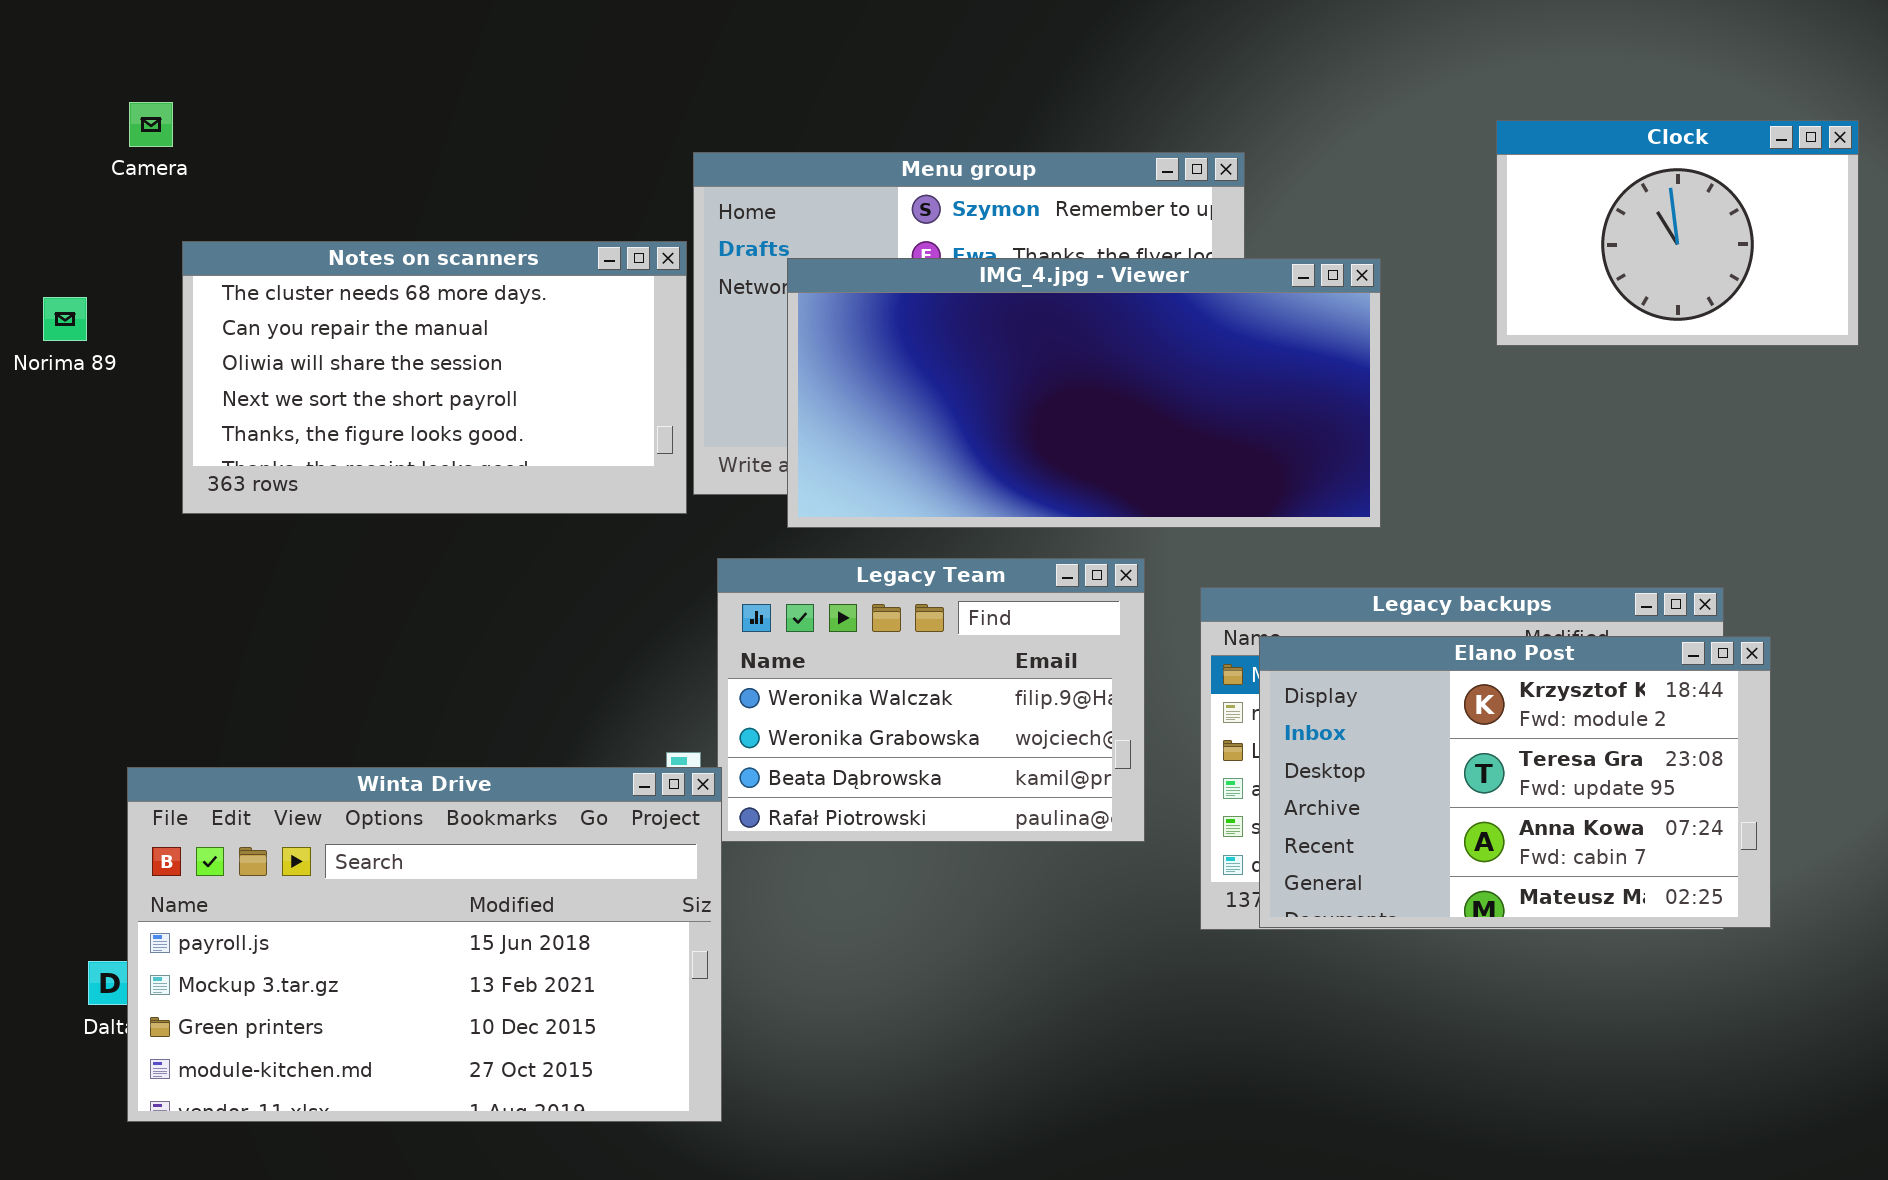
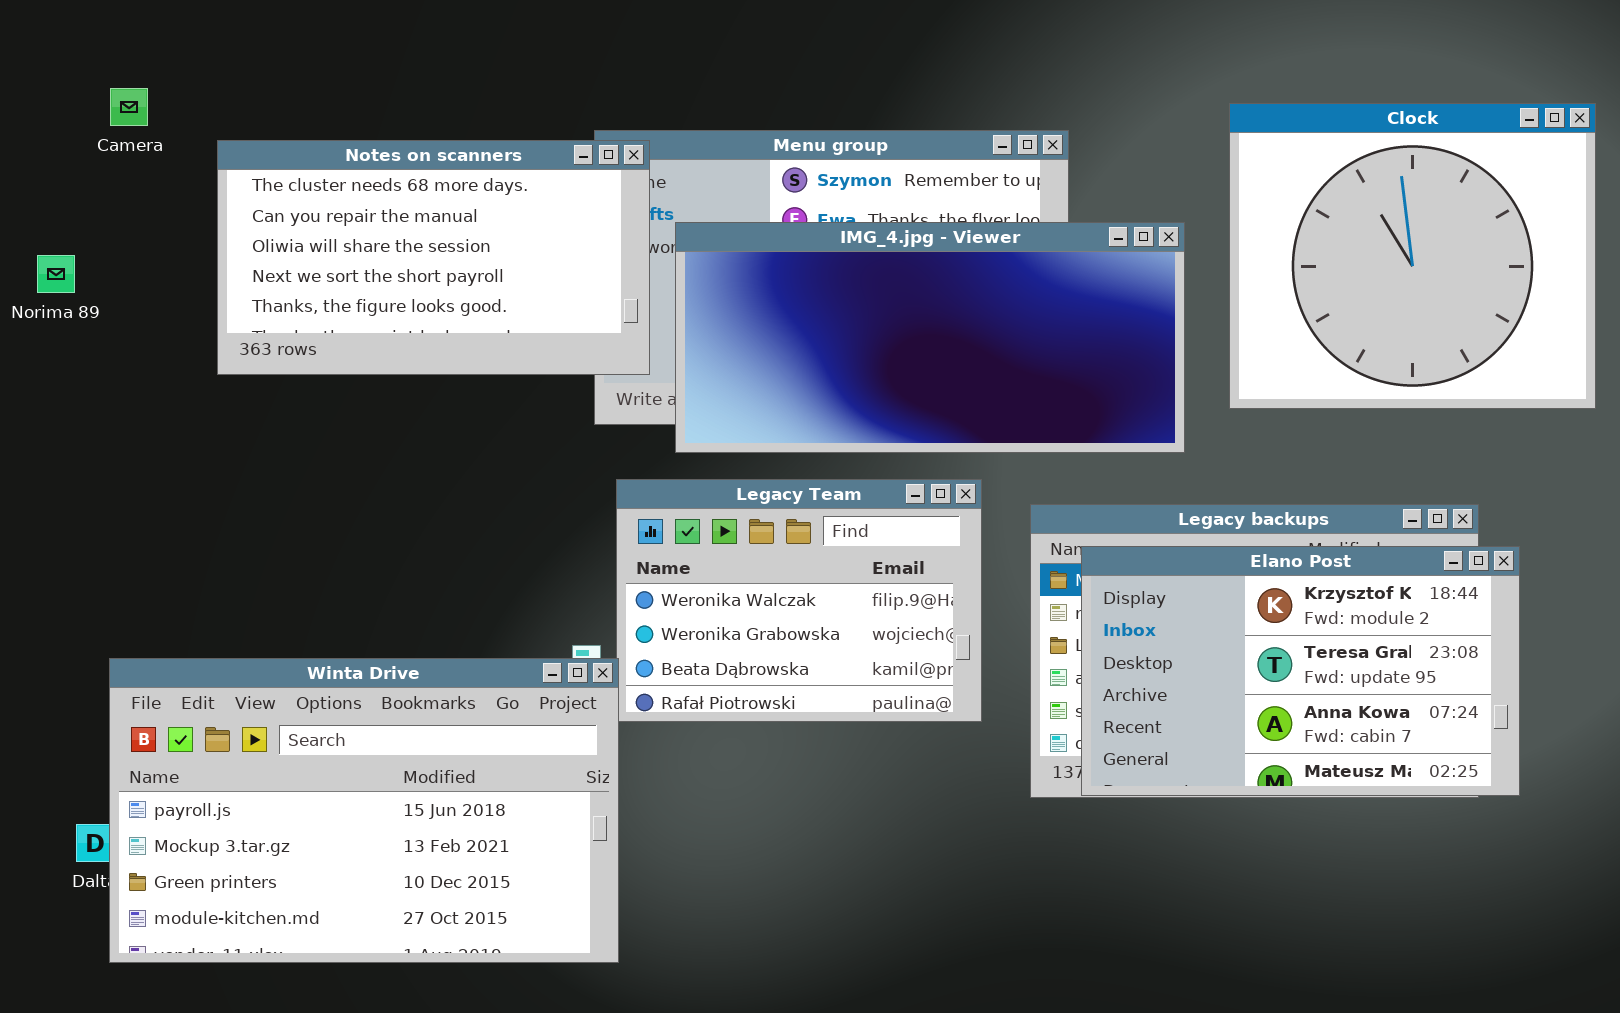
Clock: [1496,120,1859,346] -> [1229,103,1596,409], resized
Notes on scanners: [182,241,687,514] -> [217,140,650,375], moved

